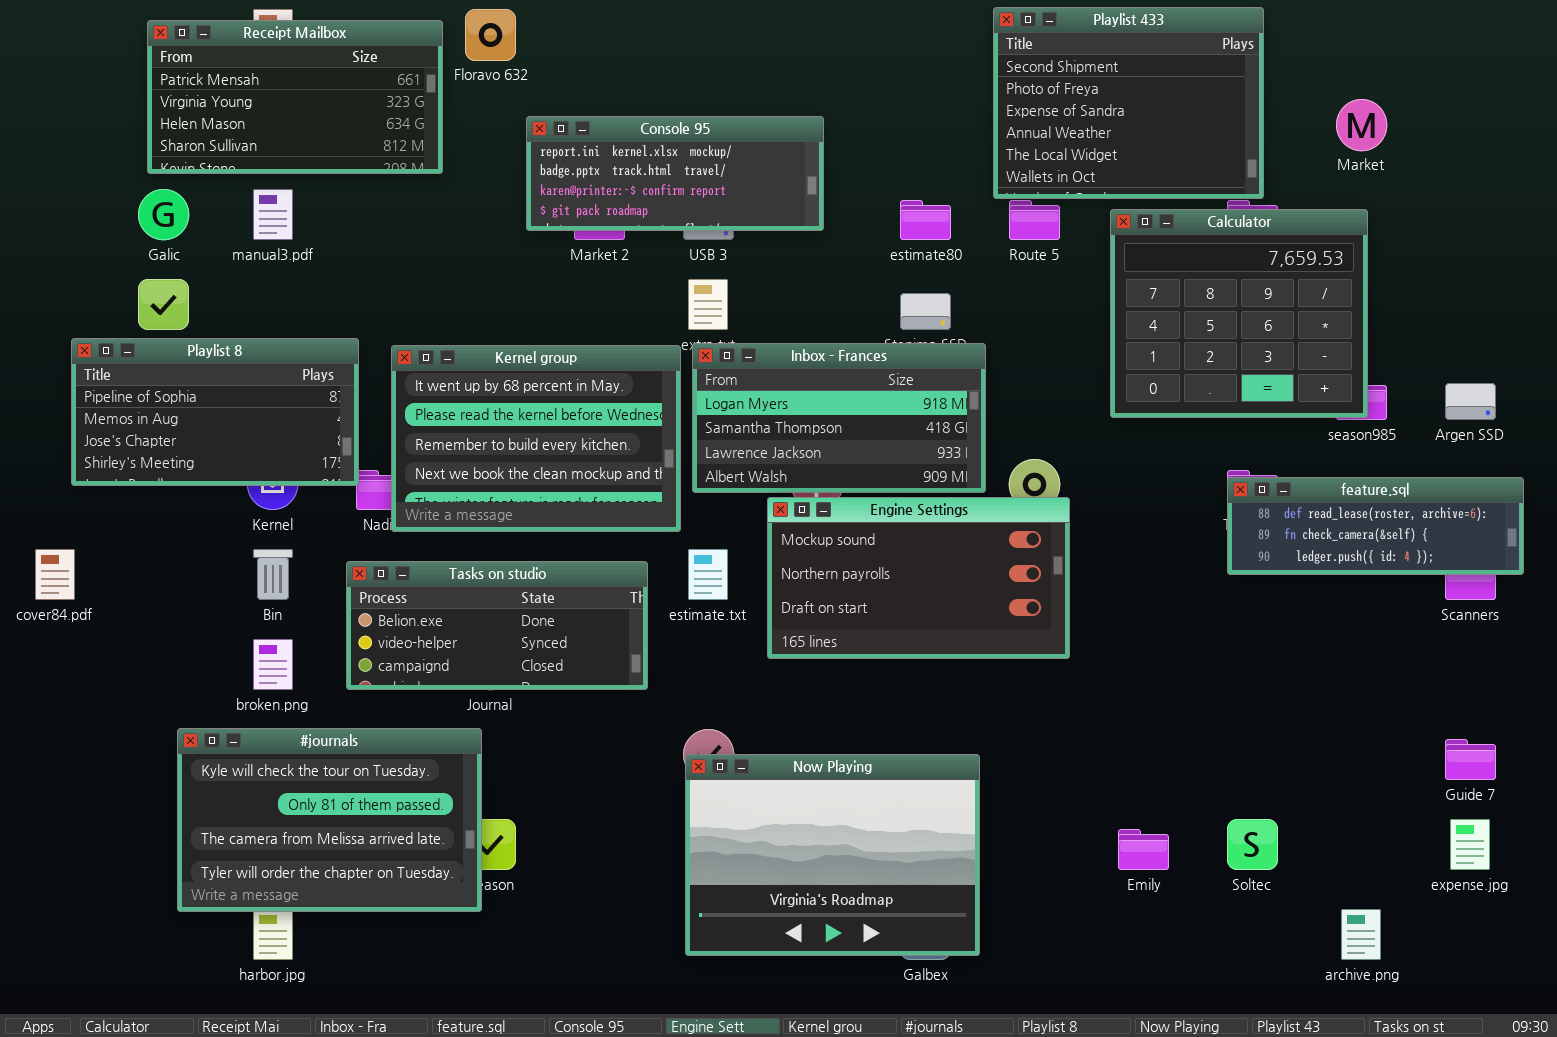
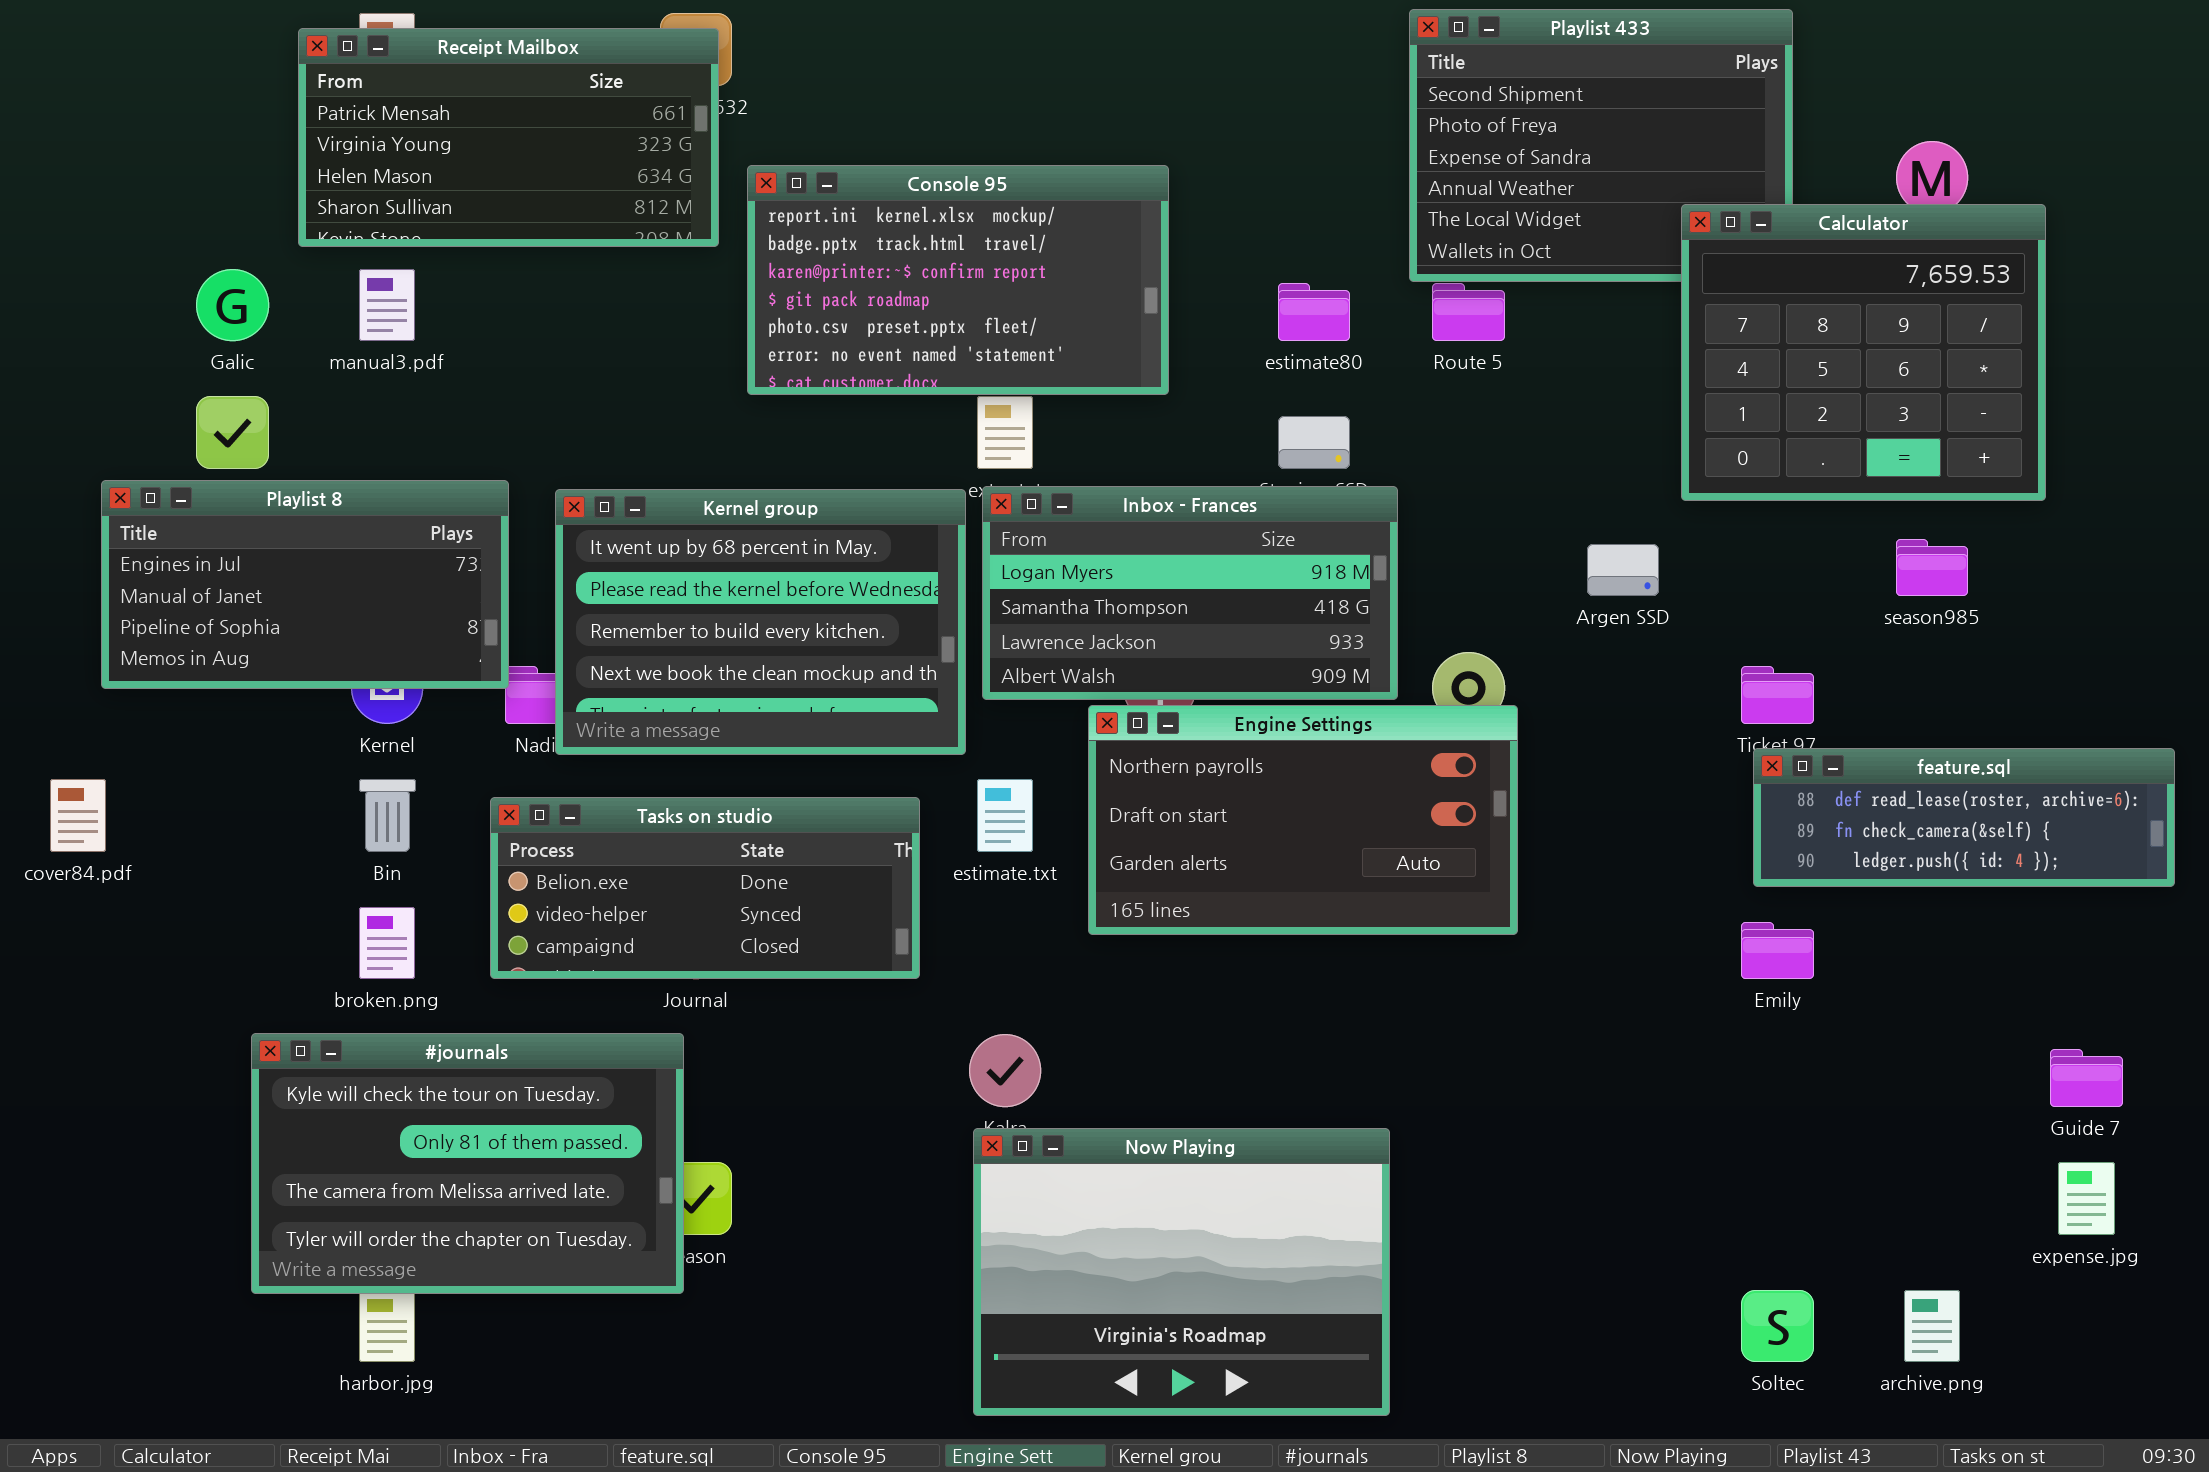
Receipt Mailbox: [147,20,443,174] -> [298,28,719,247], moved
Console 95: [526,116,824,231] -> [747,165,1169,395], resized
Calculator: [1110,209,1368,418] -> [1681,204,2046,501], moved
Playlist 8: [71,338,359,486] -> [101,480,509,689], scrolled up 2 rows
Argen SSD: [1445,383,1496,420] -> [1587,544,1659,596], moved
feature.sql: [1227,477,1524,575] -> [1753,748,2175,887], moved
Engine Settings: [767,497,1070,659] -> [1088,705,1518,935], scrolled down 1 row
Now Playing: [685,754,980,956] -> [973,1128,1390,1416], moved
Soltec: [1227,819,1278,870] -> [1741,1290,1814,1362], moved
Emily: [1118,829,1169,870] -> [1741,922,1814,979], moved

